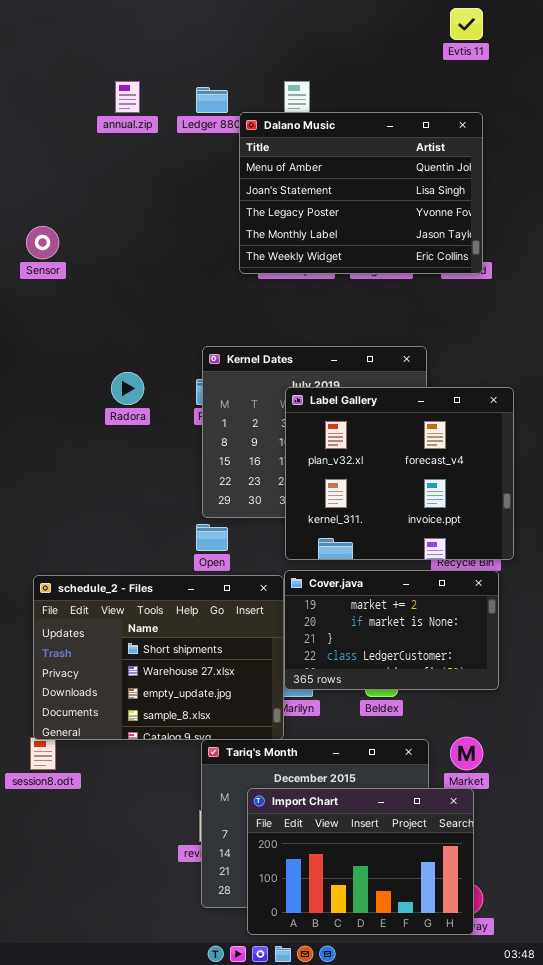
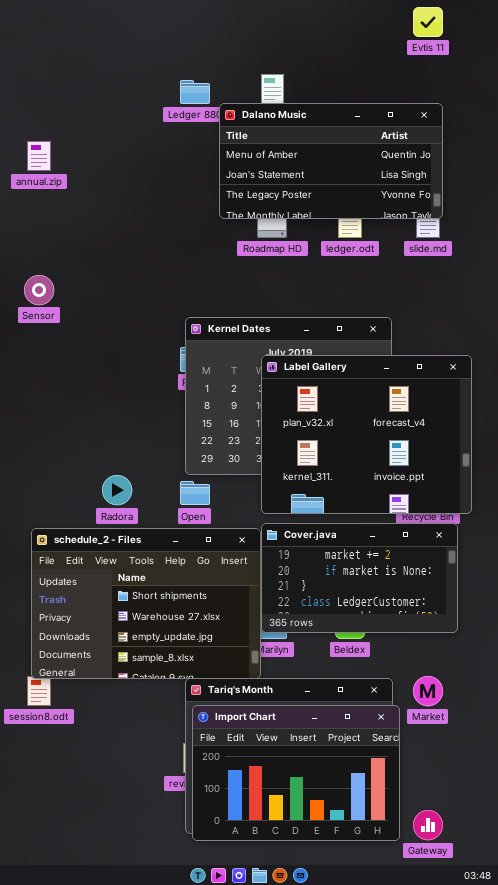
annual.zip: [115,81,140,113] -> [27,141,51,171], moved
Dalano Music: [239,112,483,274] -> [219,103,443,219], resized
Sensor: [26,226,59,259] -> [24,275,54,305], moved
Radora: [111,372,144,405] -> [102,475,132,505], moved
Import Chart: [247,788,474,935] -> [192,705,400,841], moved

